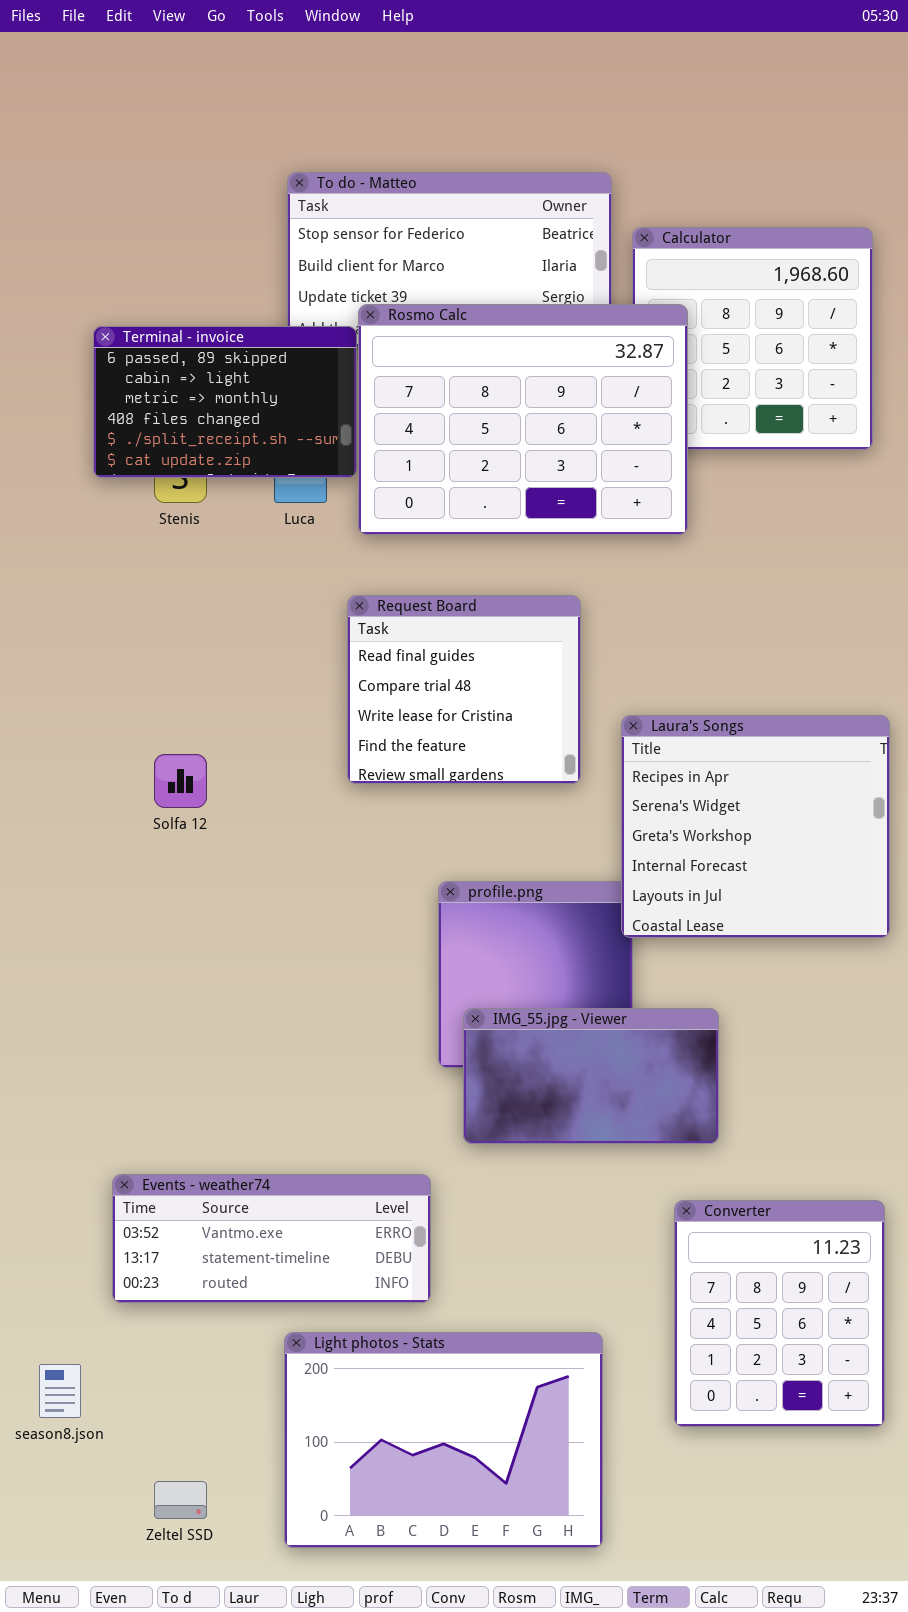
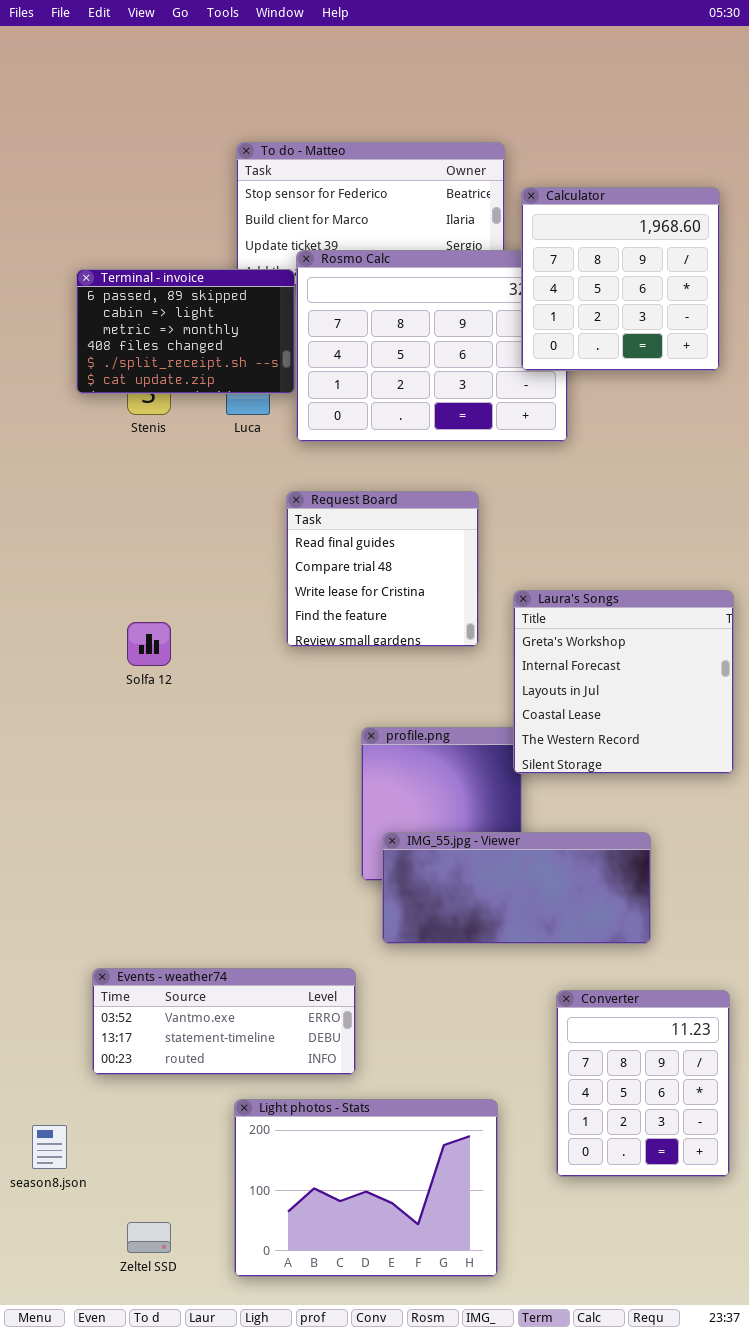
Calculator: [632,227,873,450] -> [521,187,720,371], raised
Laura's Songs: [621,715,890,938] -> [513,590,734,774], scrolled down 2 rows
IMG_55.jpg - Viewer: [463,1008,719,1144] -> [382,832,651,944], resized

